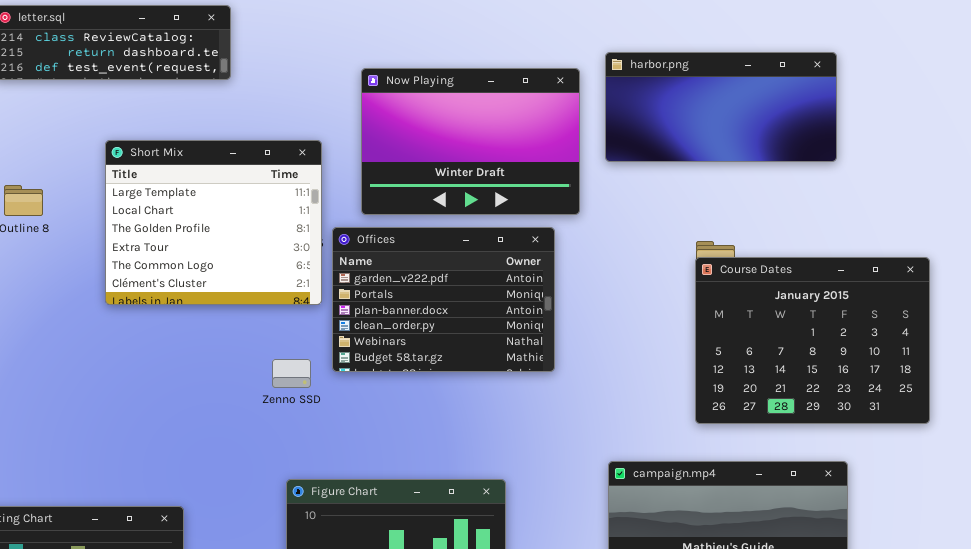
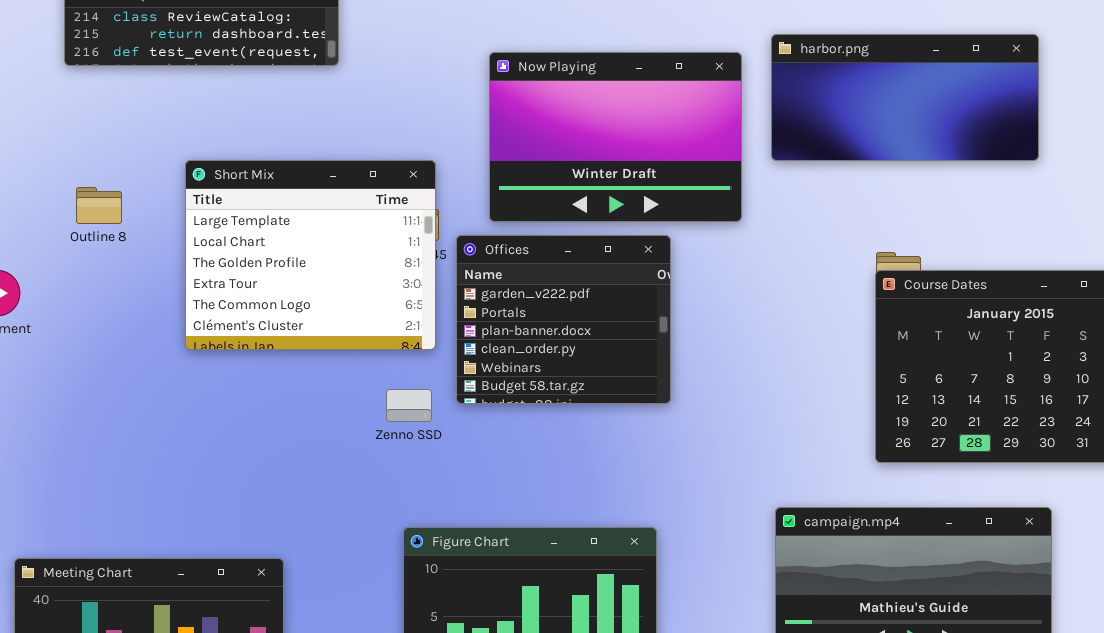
Short Mix: [105,140,322,305] -> [185,160,436,350], moved
Offices: [332,227,555,372] -> [456,235,671,404], resized

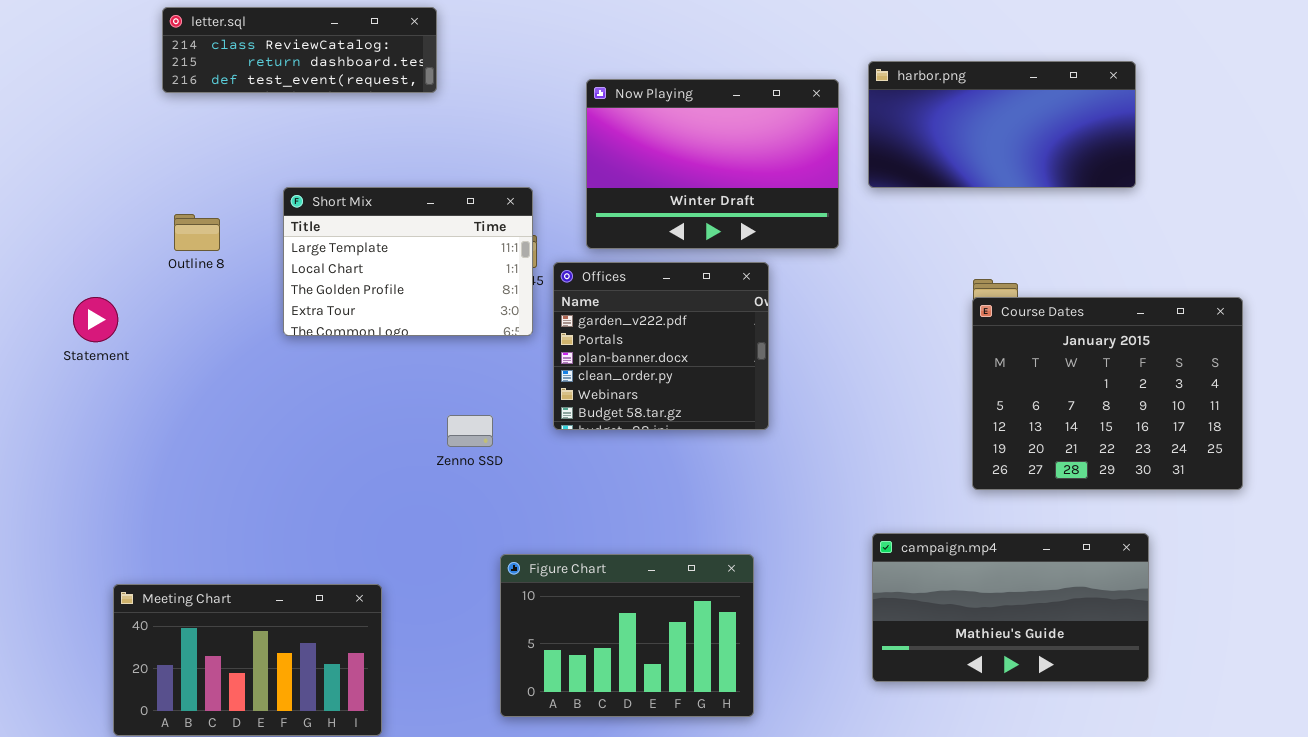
Short Mix: [185,160,436,350] -> [283,187,533,336], resized
Zenno SSD: [386,389,432,422] -> [447,415,493,447], moved

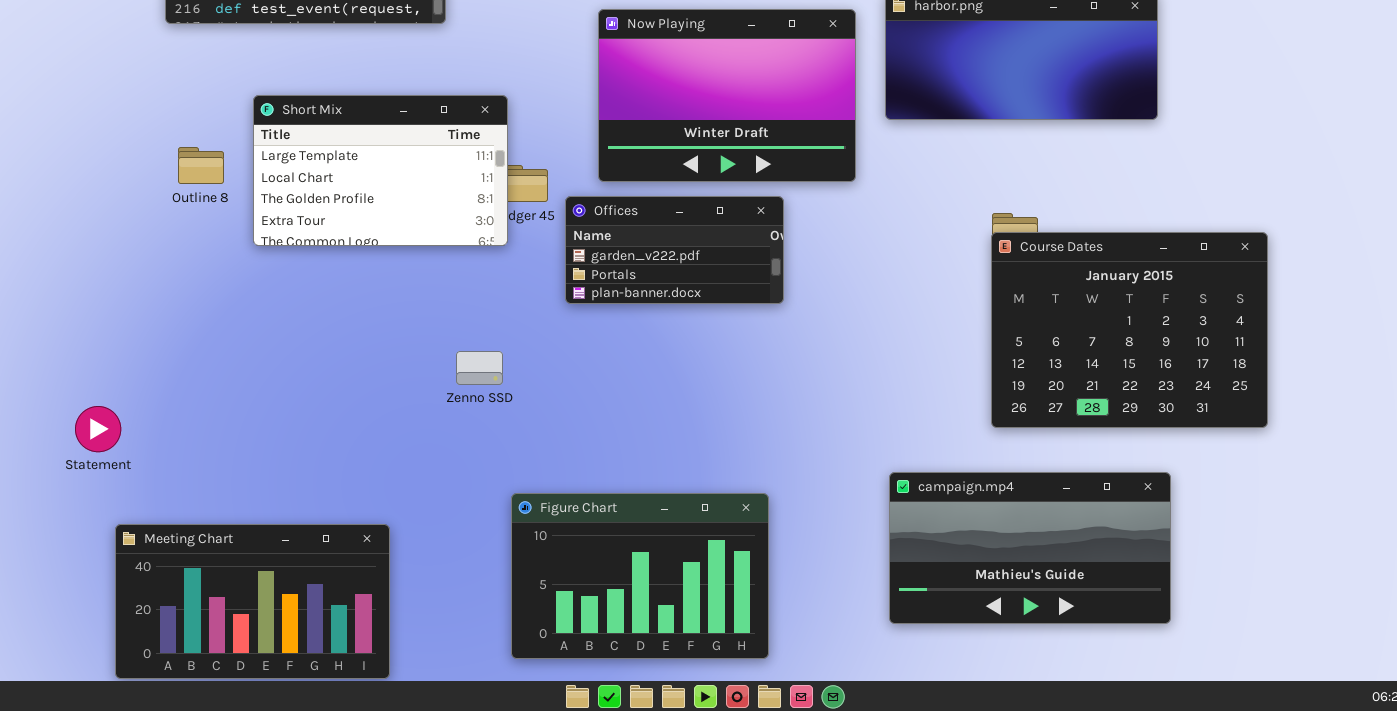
Short Mix: [283,187,533,336] -> [253,95,508,246], moved
Offices: [553,262,769,430] -> [565,196,784,304], resized
Statement: [73,297,118,342] -> [75,406,121,452], moved

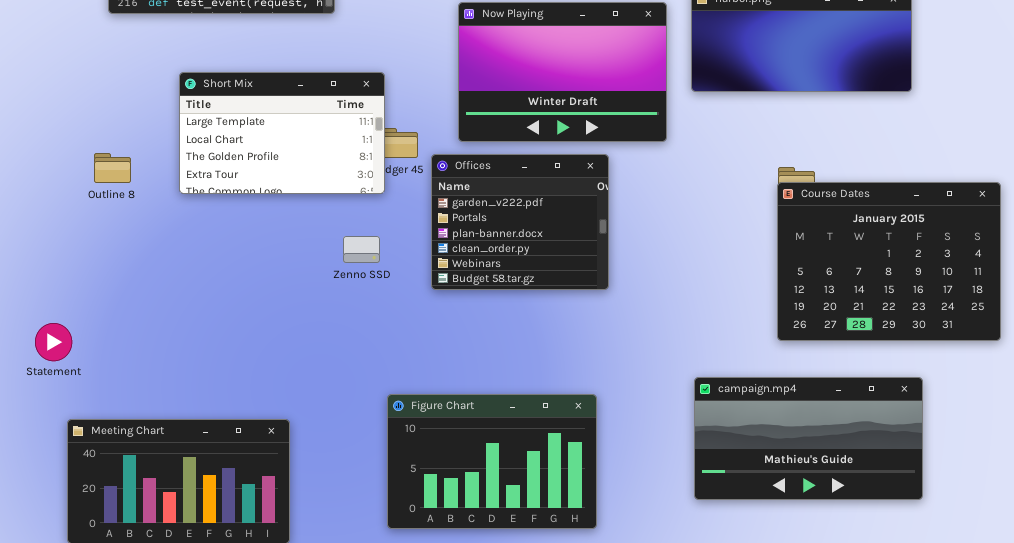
Outline 8: [178,147,224,184] -> [94,153,131,183], moved
Offices: [565,196,784,304] -> [431,154,609,290], resized
Zenno SSD: [456,351,503,385] -> [343,236,380,263], moved

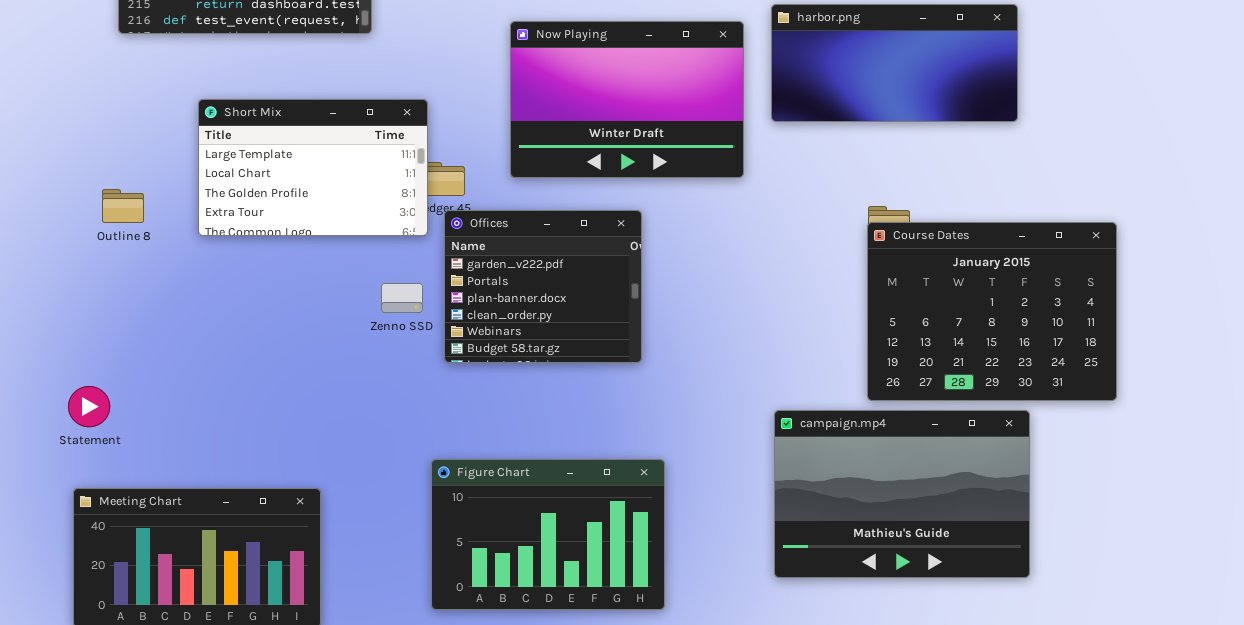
Offices: [431,154,609,290] -> [444,210,642,363], moved
Statement: [35,323,72,361] -> [68,386,110,427], moved
campaign.mp4: [694,377,923,500] -> [774,410,1030,578], resized

